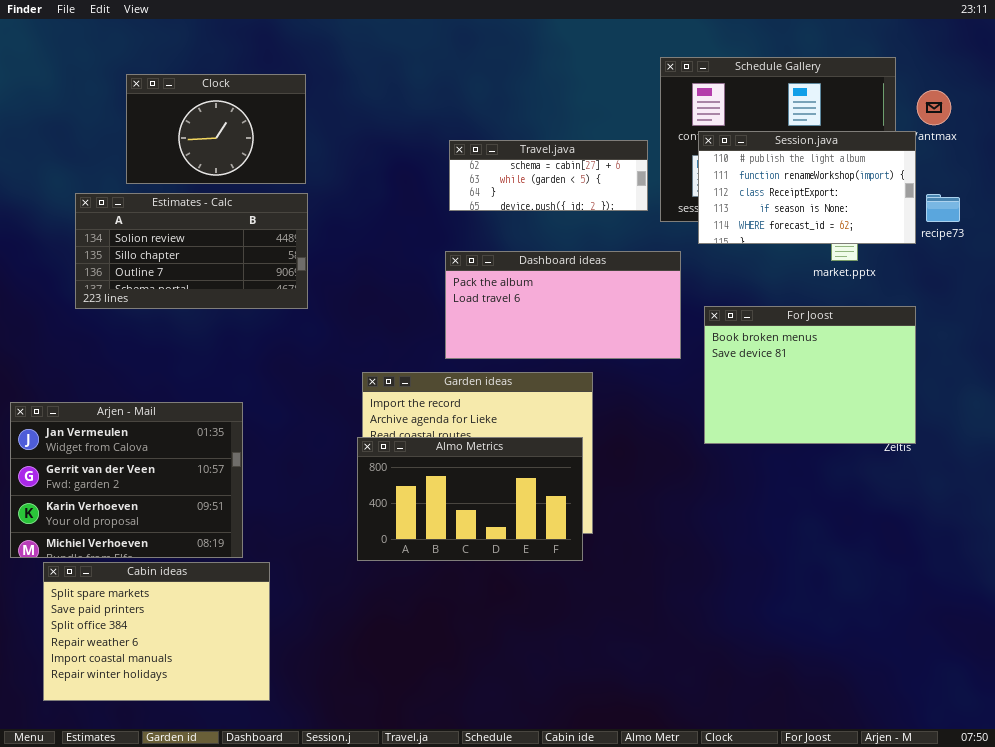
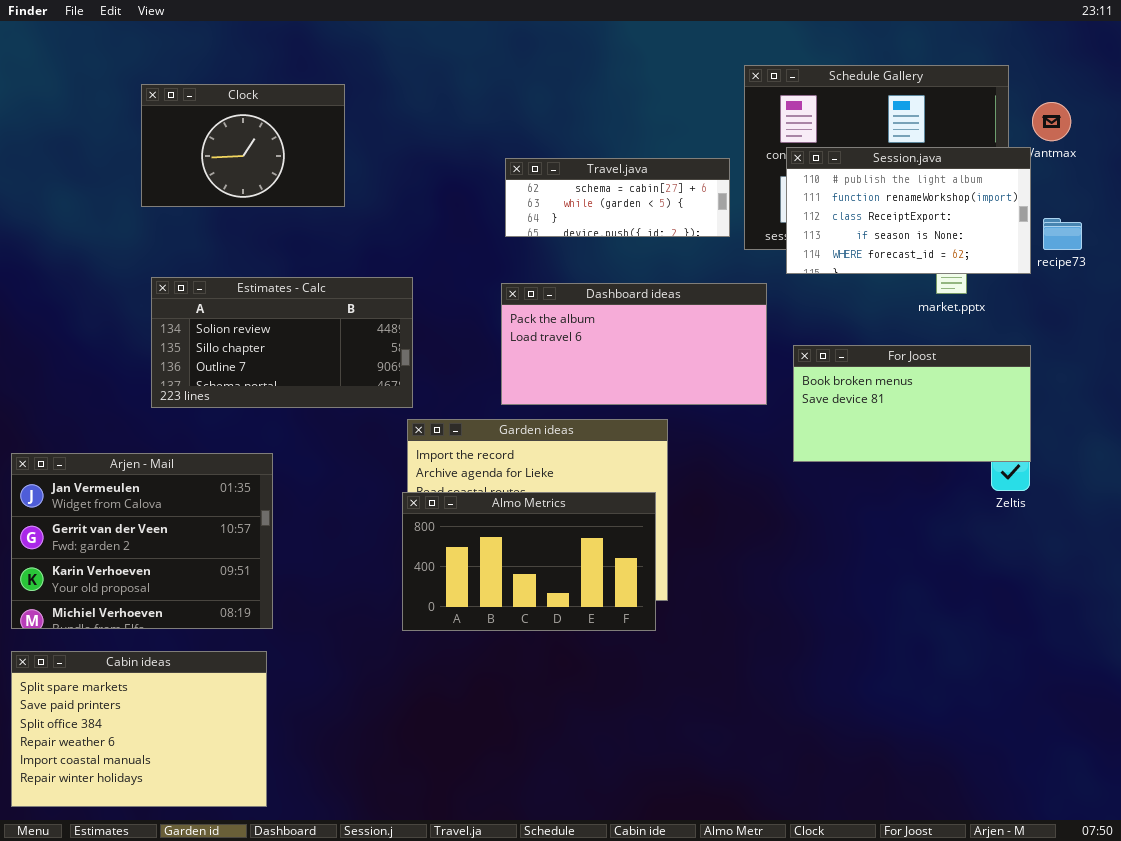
Estimates - Calc: [75,193,308,309] -> [151,277,413,408], moved
For Joost: [704,306,916,444] -> [793,345,1031,462], resized
Cabin ideas: [43,562,270,701] -> [11,651,267,807], moved

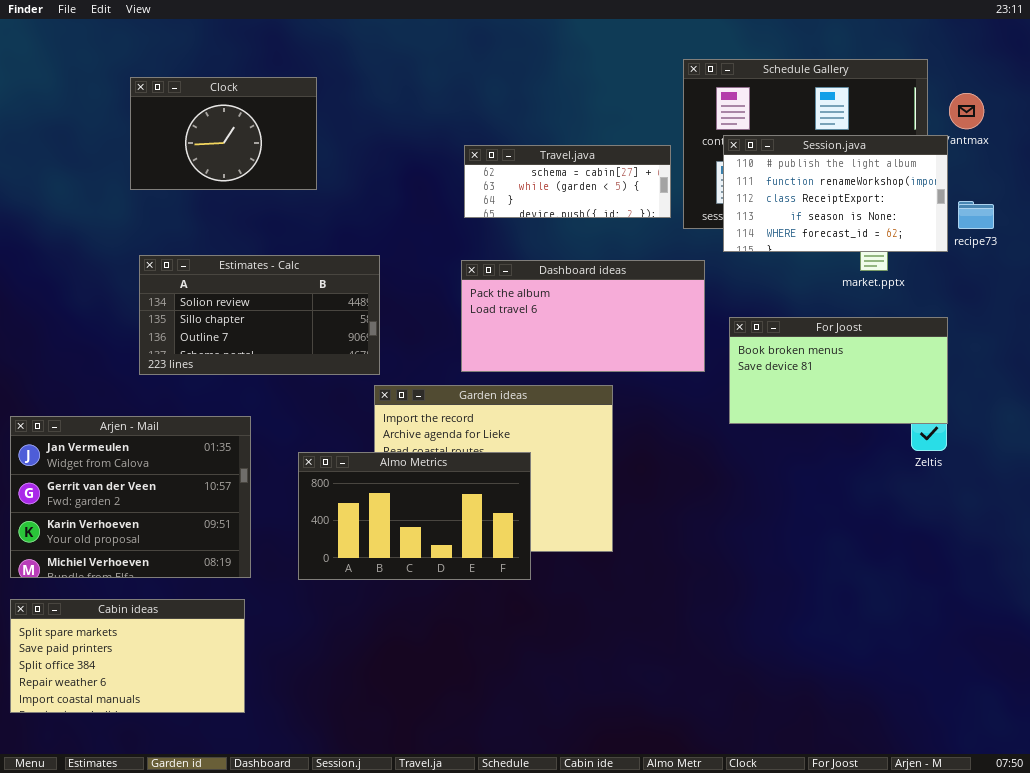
Almo Metrics: [402,492,656,631] -> [298,452,531,580], moved
Cabin ideas: [11,651,267,807] -> [10,599,245,713], resized

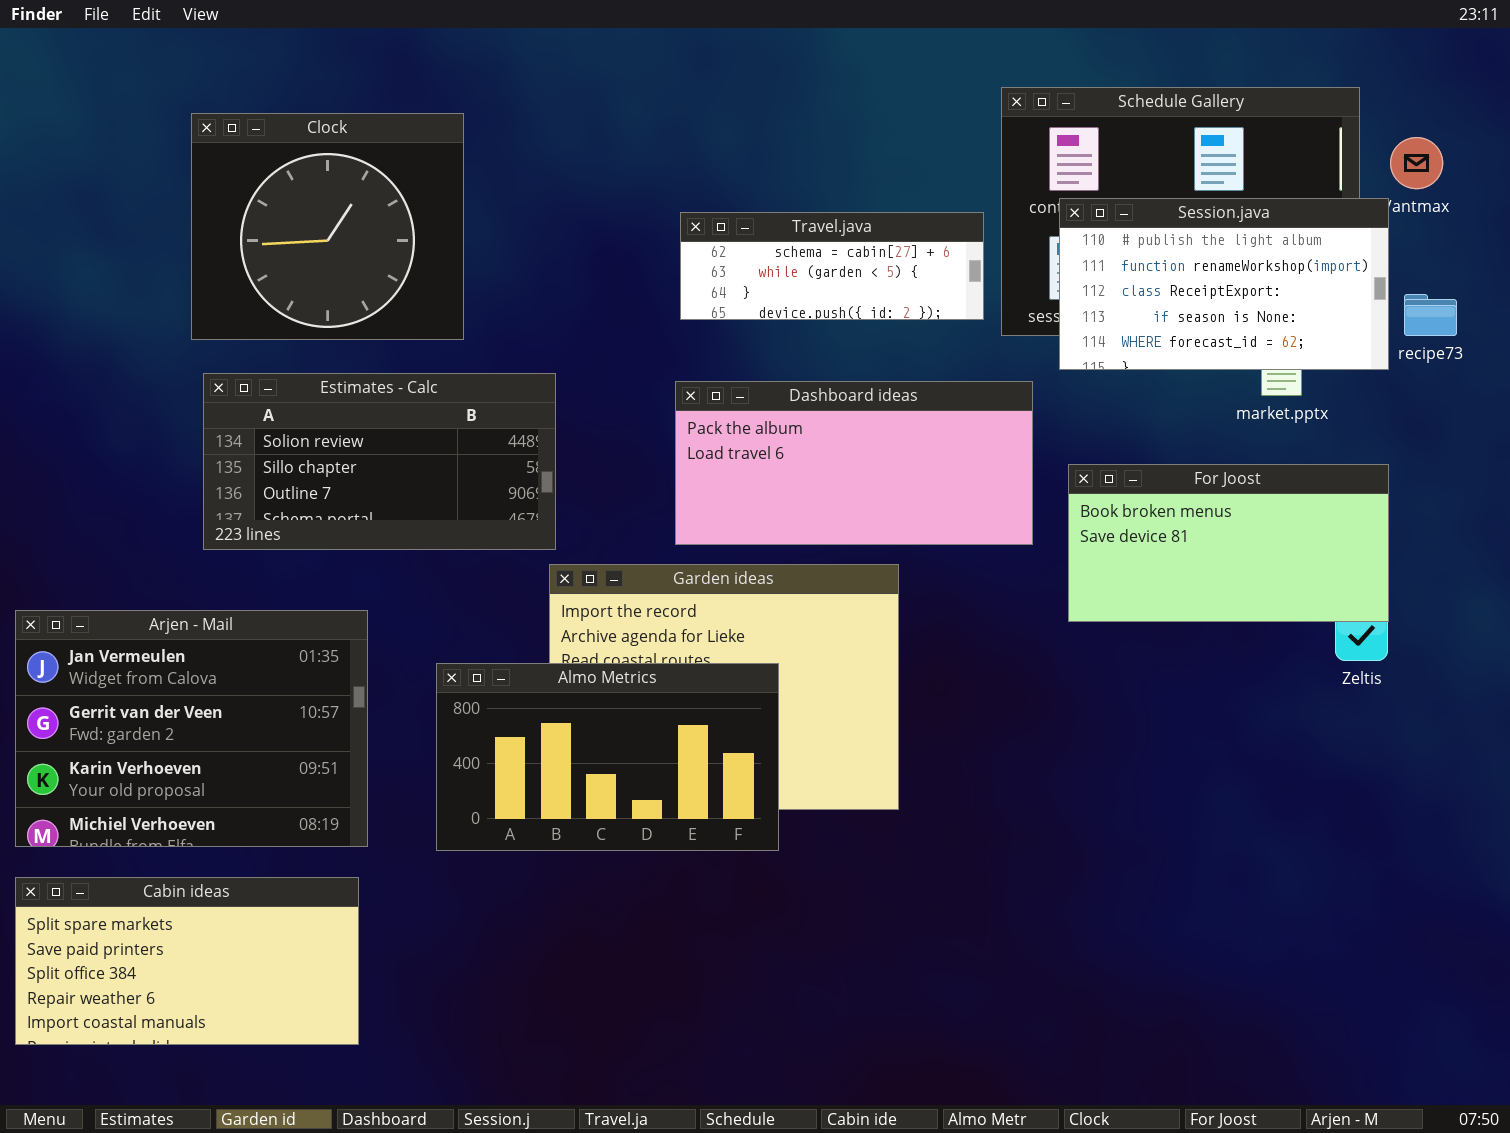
Clock: [130,77,317,190] -> [191,113,464,340], resized

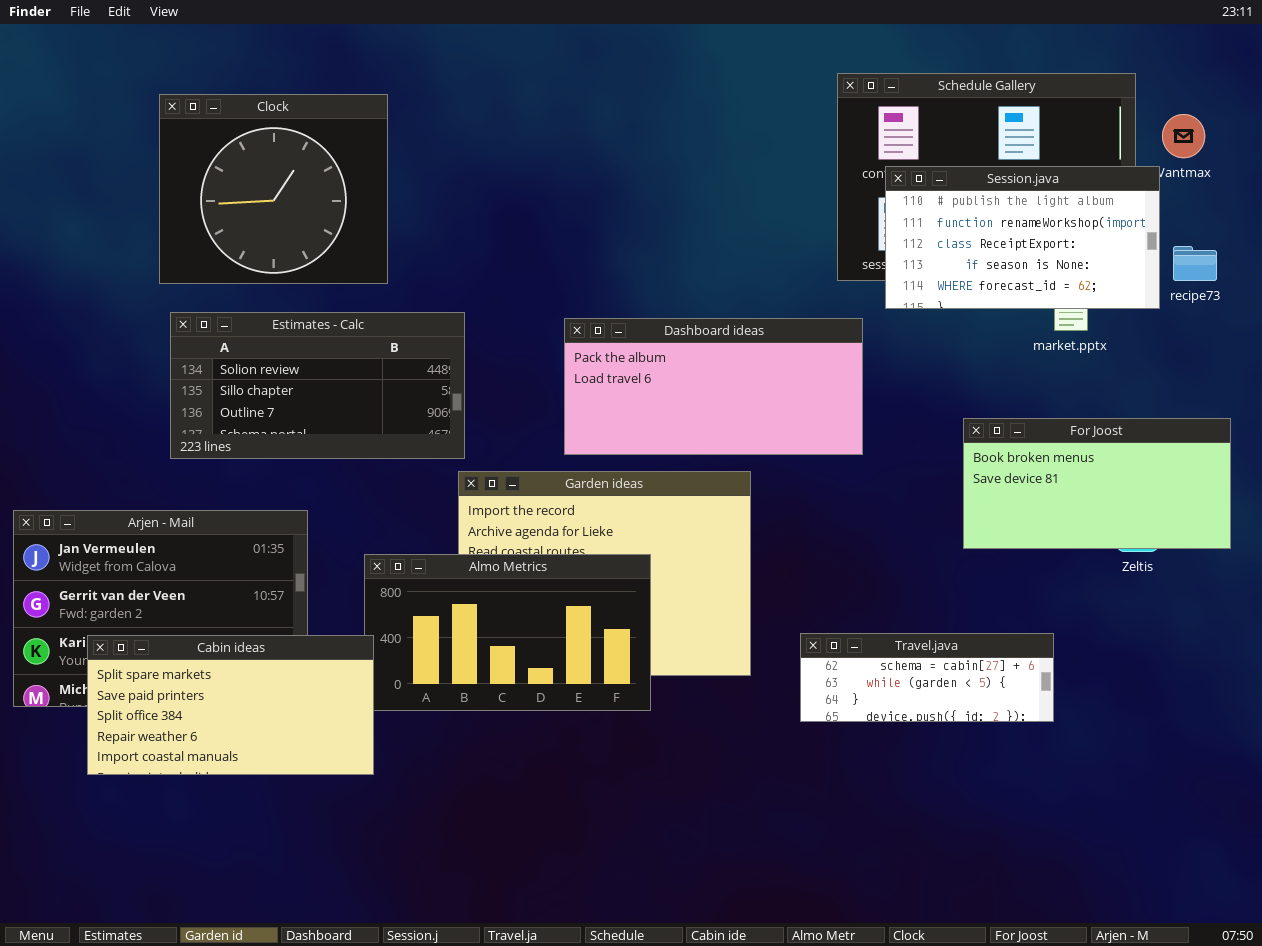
Travel.java: [680,212,984,320] -> [800,633,1054,722], moved
For Joost: [1068,464,1389,622] -> [963,418,1231,549], moved
Cabin ideas: [15,877,359,1045] -> [87,635,374,775], moved

